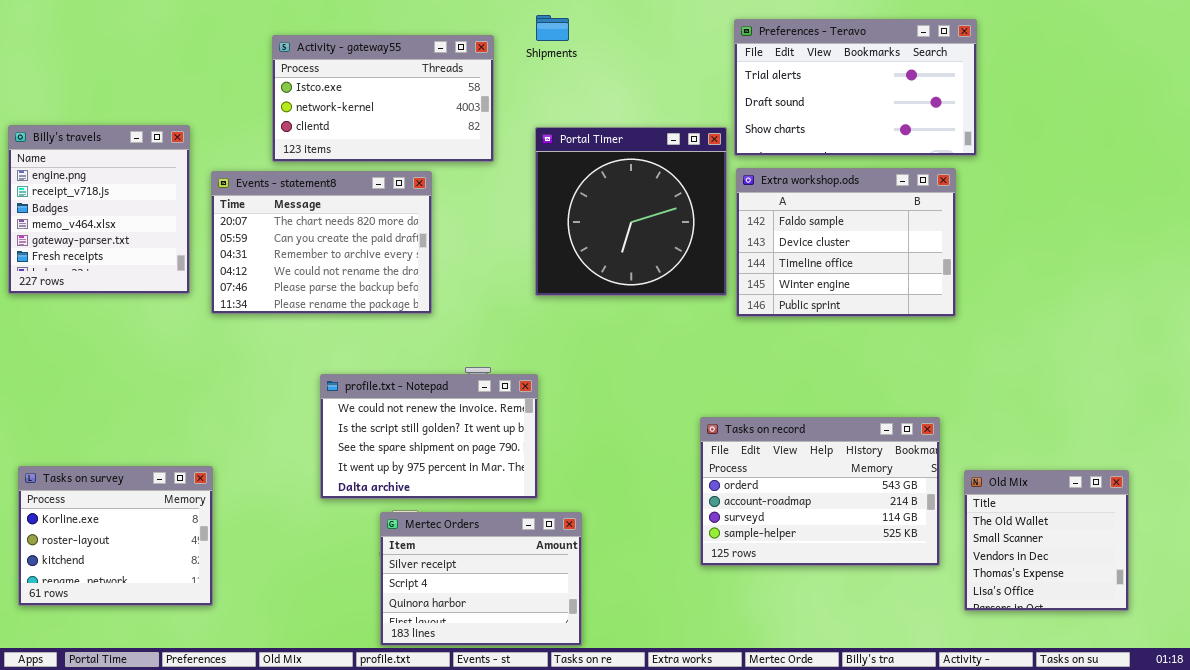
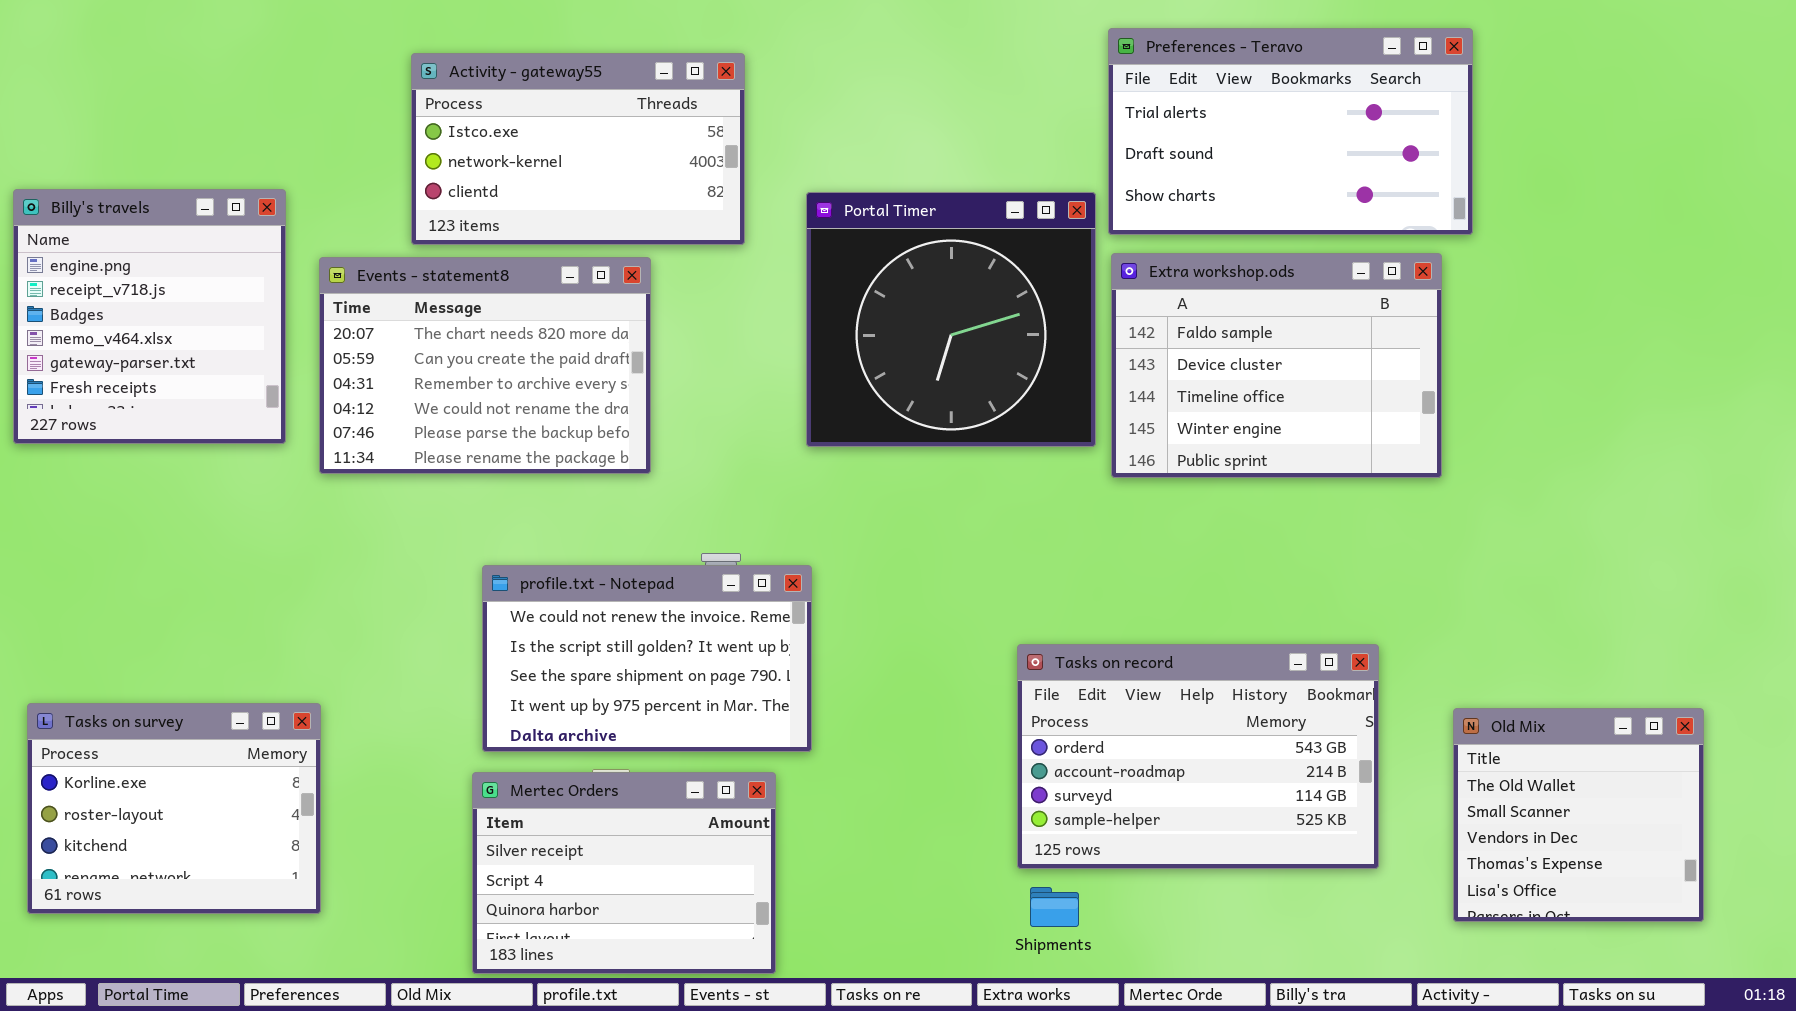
Shipments: [536,15,569,41] -> [1030,887,1079,927], moved
Tasks on record: [700,417,940,566] -> [1017,644,1379,869], moved
Mertec Orders: [380,512,582,646] -> [472,772,776,974], moved

